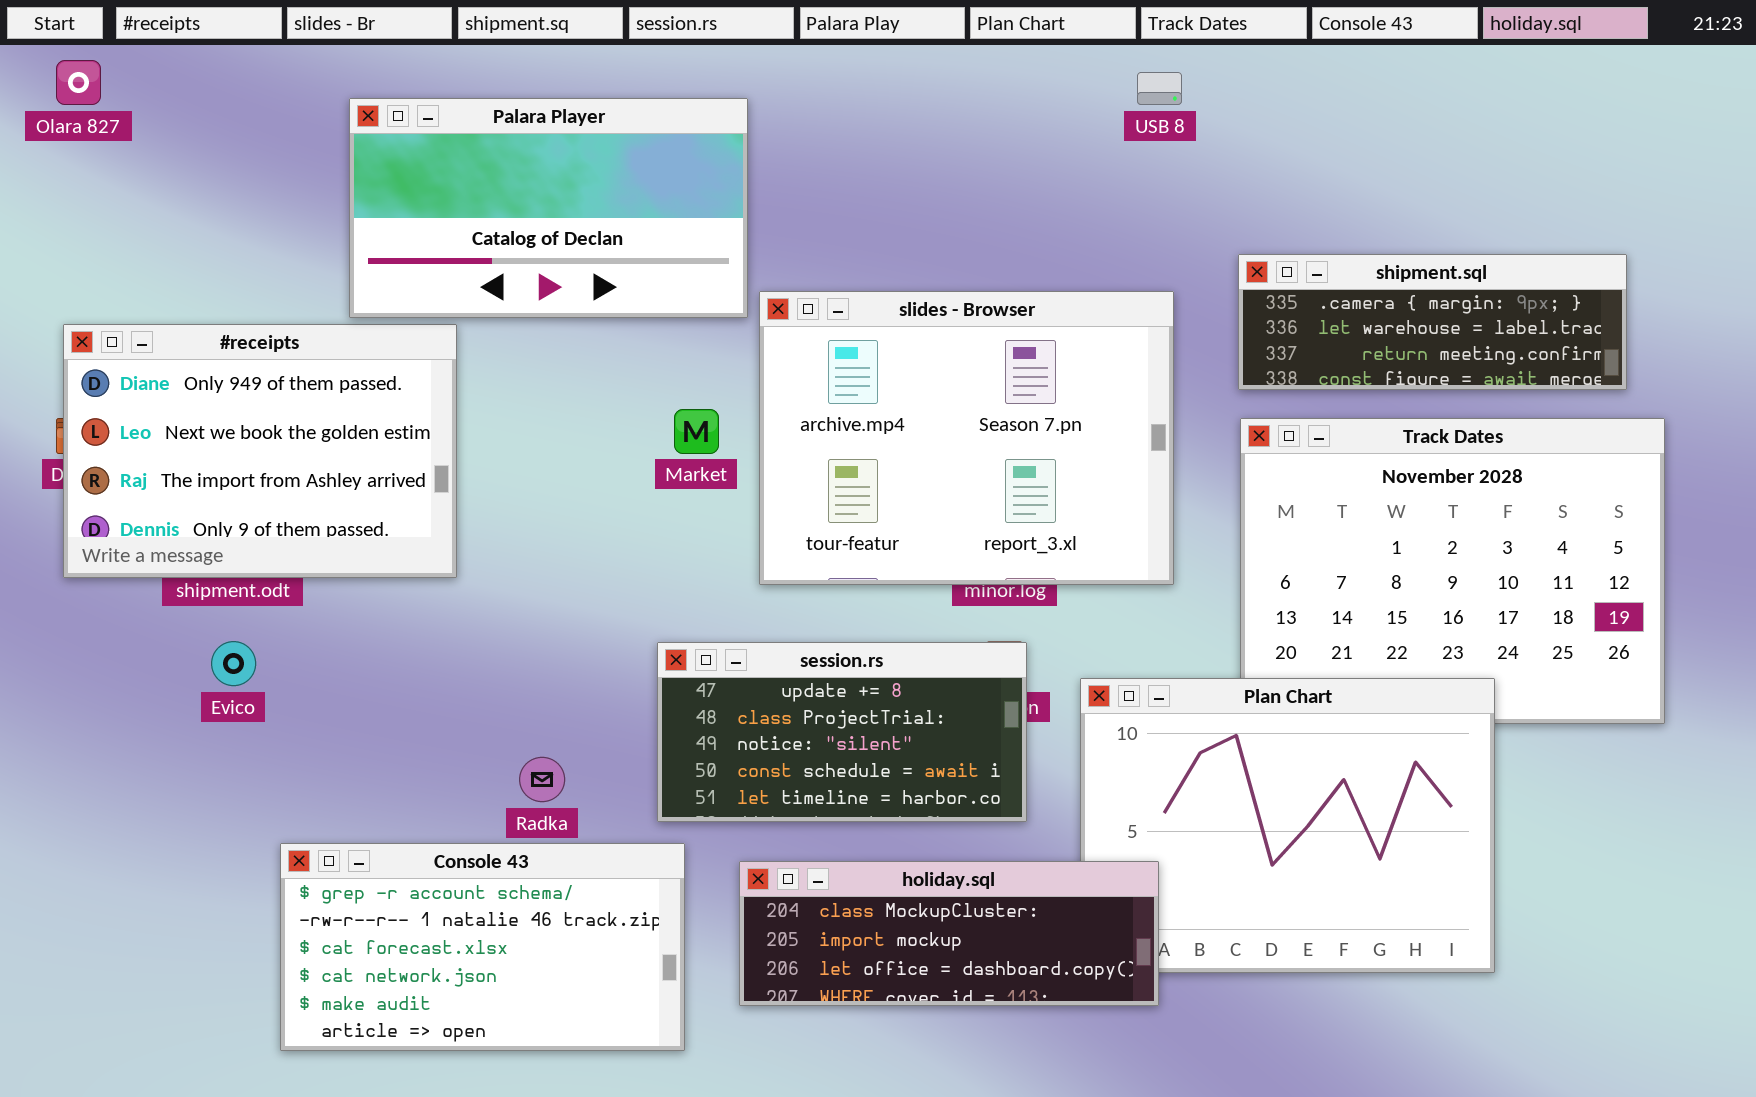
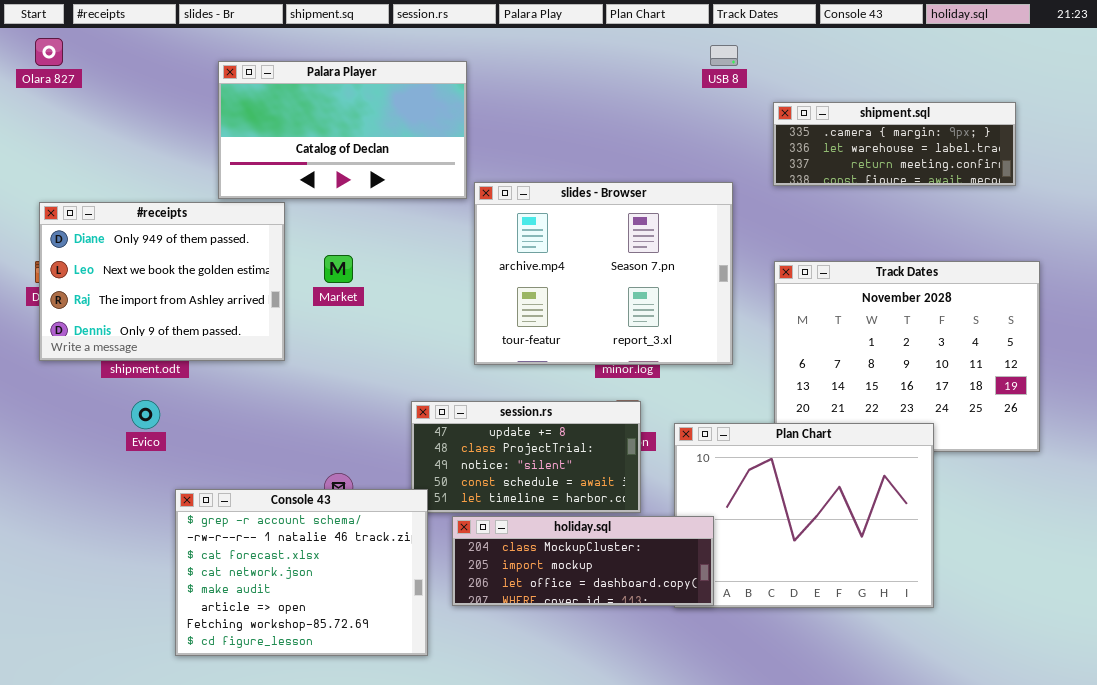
shipment.sql: [1238,254,1627,390] -> [773,102,1016,186], moved
Market: [674,409,719,454] -> [324,255,353,283], moved
Console 43: [280,843,685,1051] -> [175,489,428,656], resized
holiday.sql: [739,861,1159,1006] -> [452,516,714,606], moved

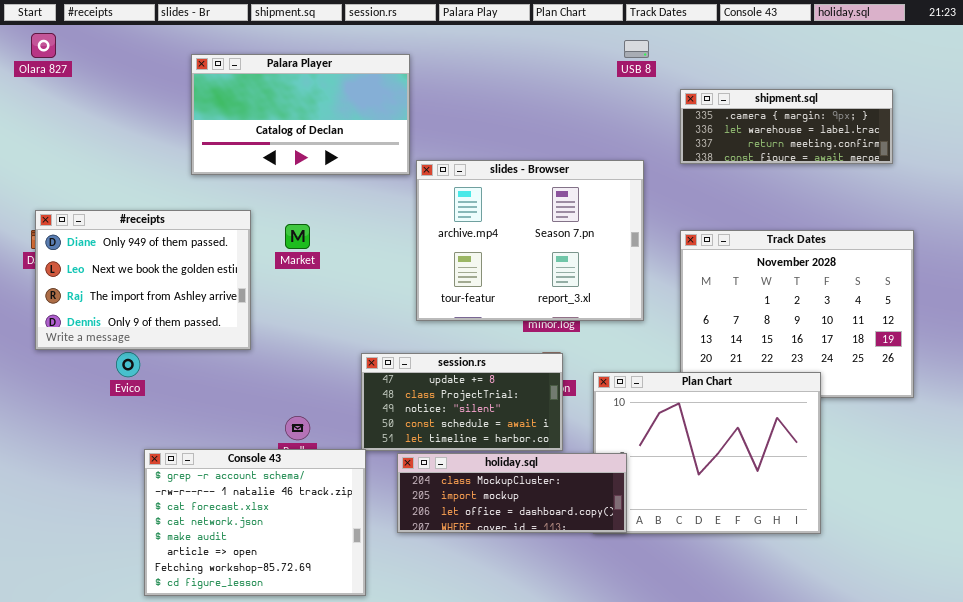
#receipts: [39,202,285,361] -> [35,210,251,350], moved
Console 43: [175,489,428,656] -> [144,449,366,596], moved

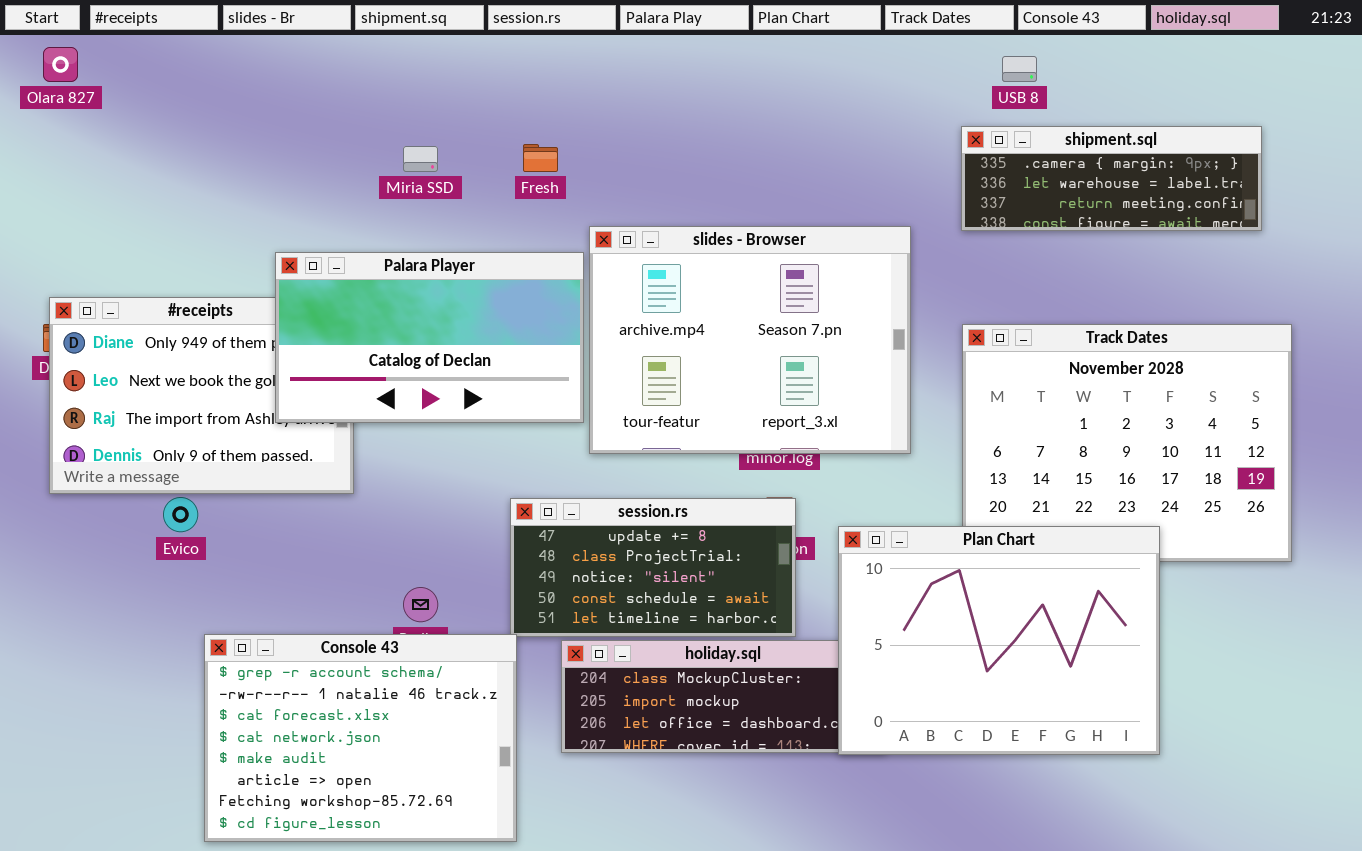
USB 8: [624,40,649,58] -> [1002,56,1037,82], moved
Palara Player: [191,54,410,175] -> [275,252,584,423], moved
Plan Chart: [593,372,821,534] -> [838,526,1160,755], raised

